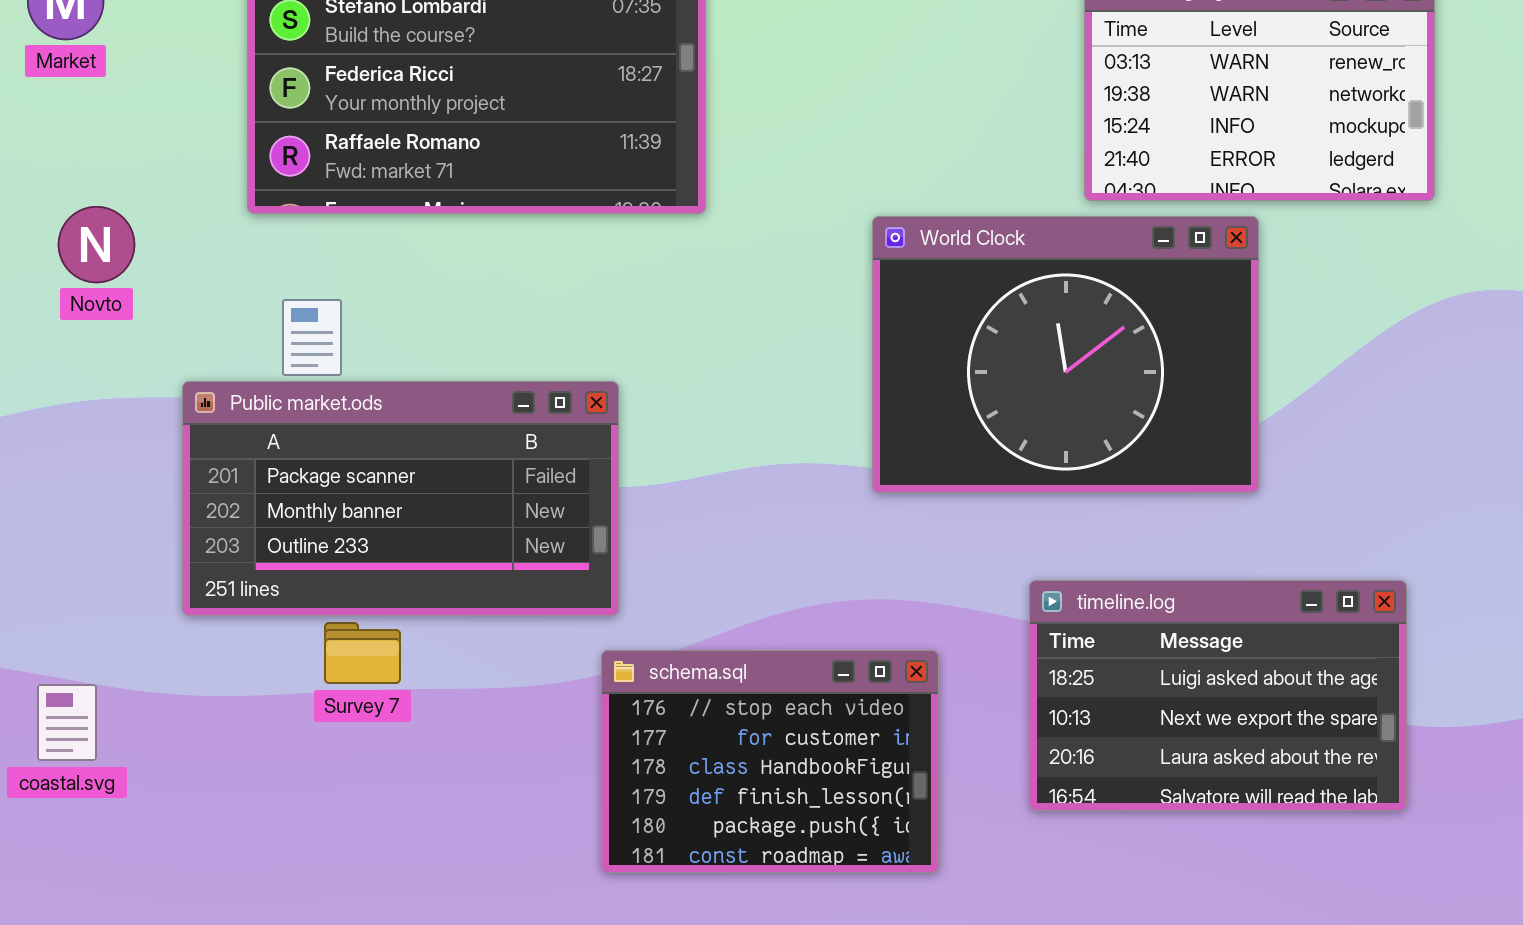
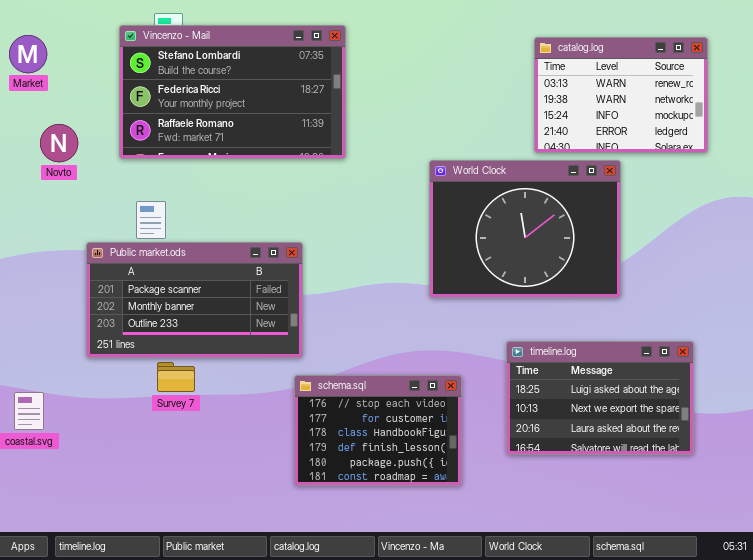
Novto: [58,206,135,283] -> [40,124,78,162], moved

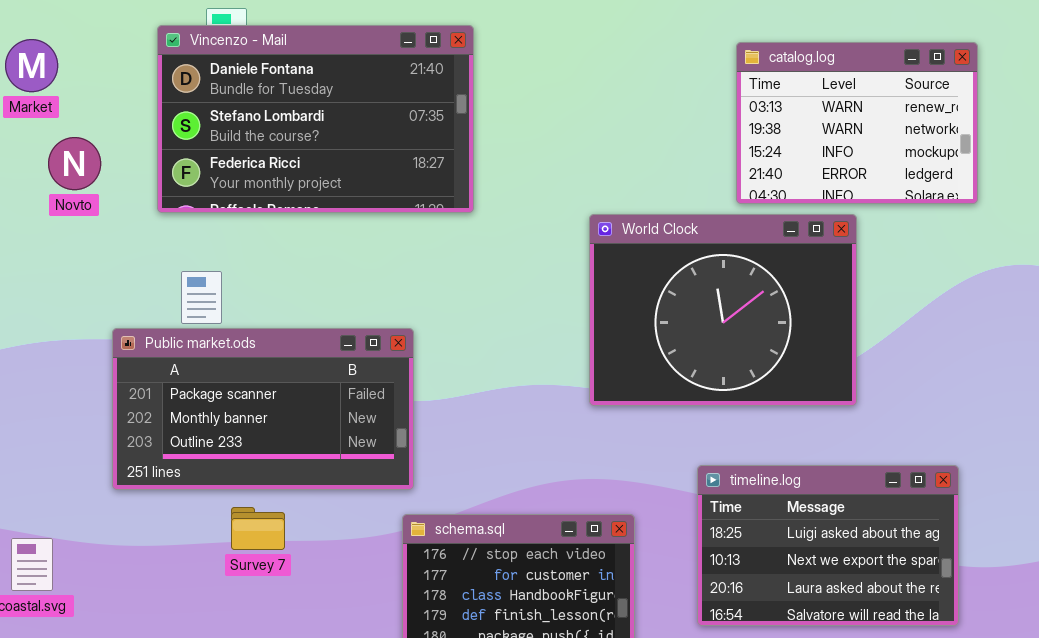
Vincenzo - Mail: [119,25,346,159] -> [157,25,474,213], scrolled up 1 row
Novto: [40,124,78,162] -> [48,137,101,190], moved
Survey 7: [157,362,195,392] -> [231,507,285,550], moved

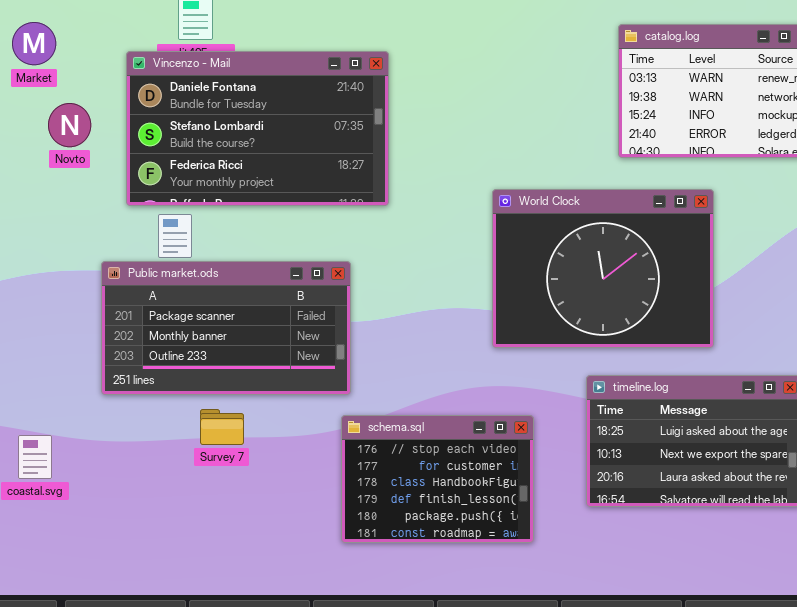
Vincenzo - Mail: [157,25,474,213] -> [126,51,389,206], moved
World Clock: [589,214,857,406] -> [492,189,714,348], moved

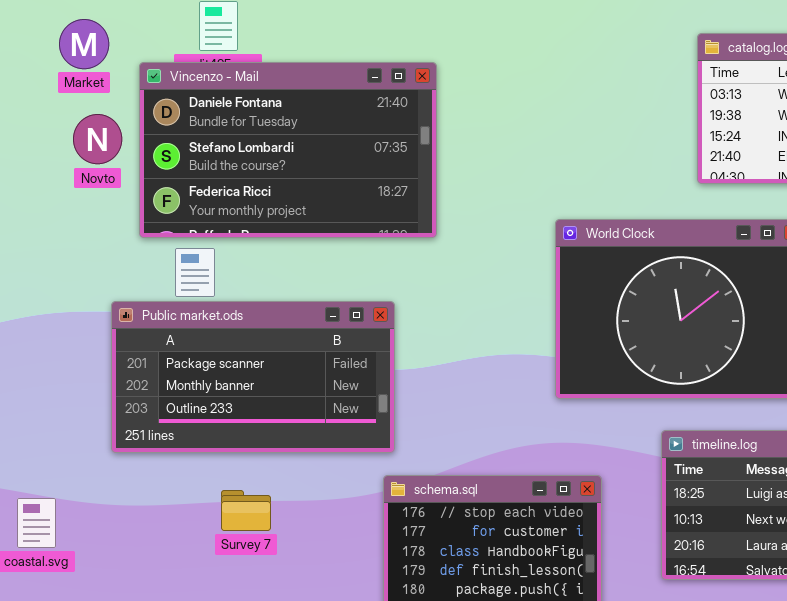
Market: [12,22,56,65] -> [59,19,109,69], moved
Novto: [48,103,91,147] -> [73,114,122,164], moved
Survey 7: [200,409,244,445] -> [221,490,271,531], moved

